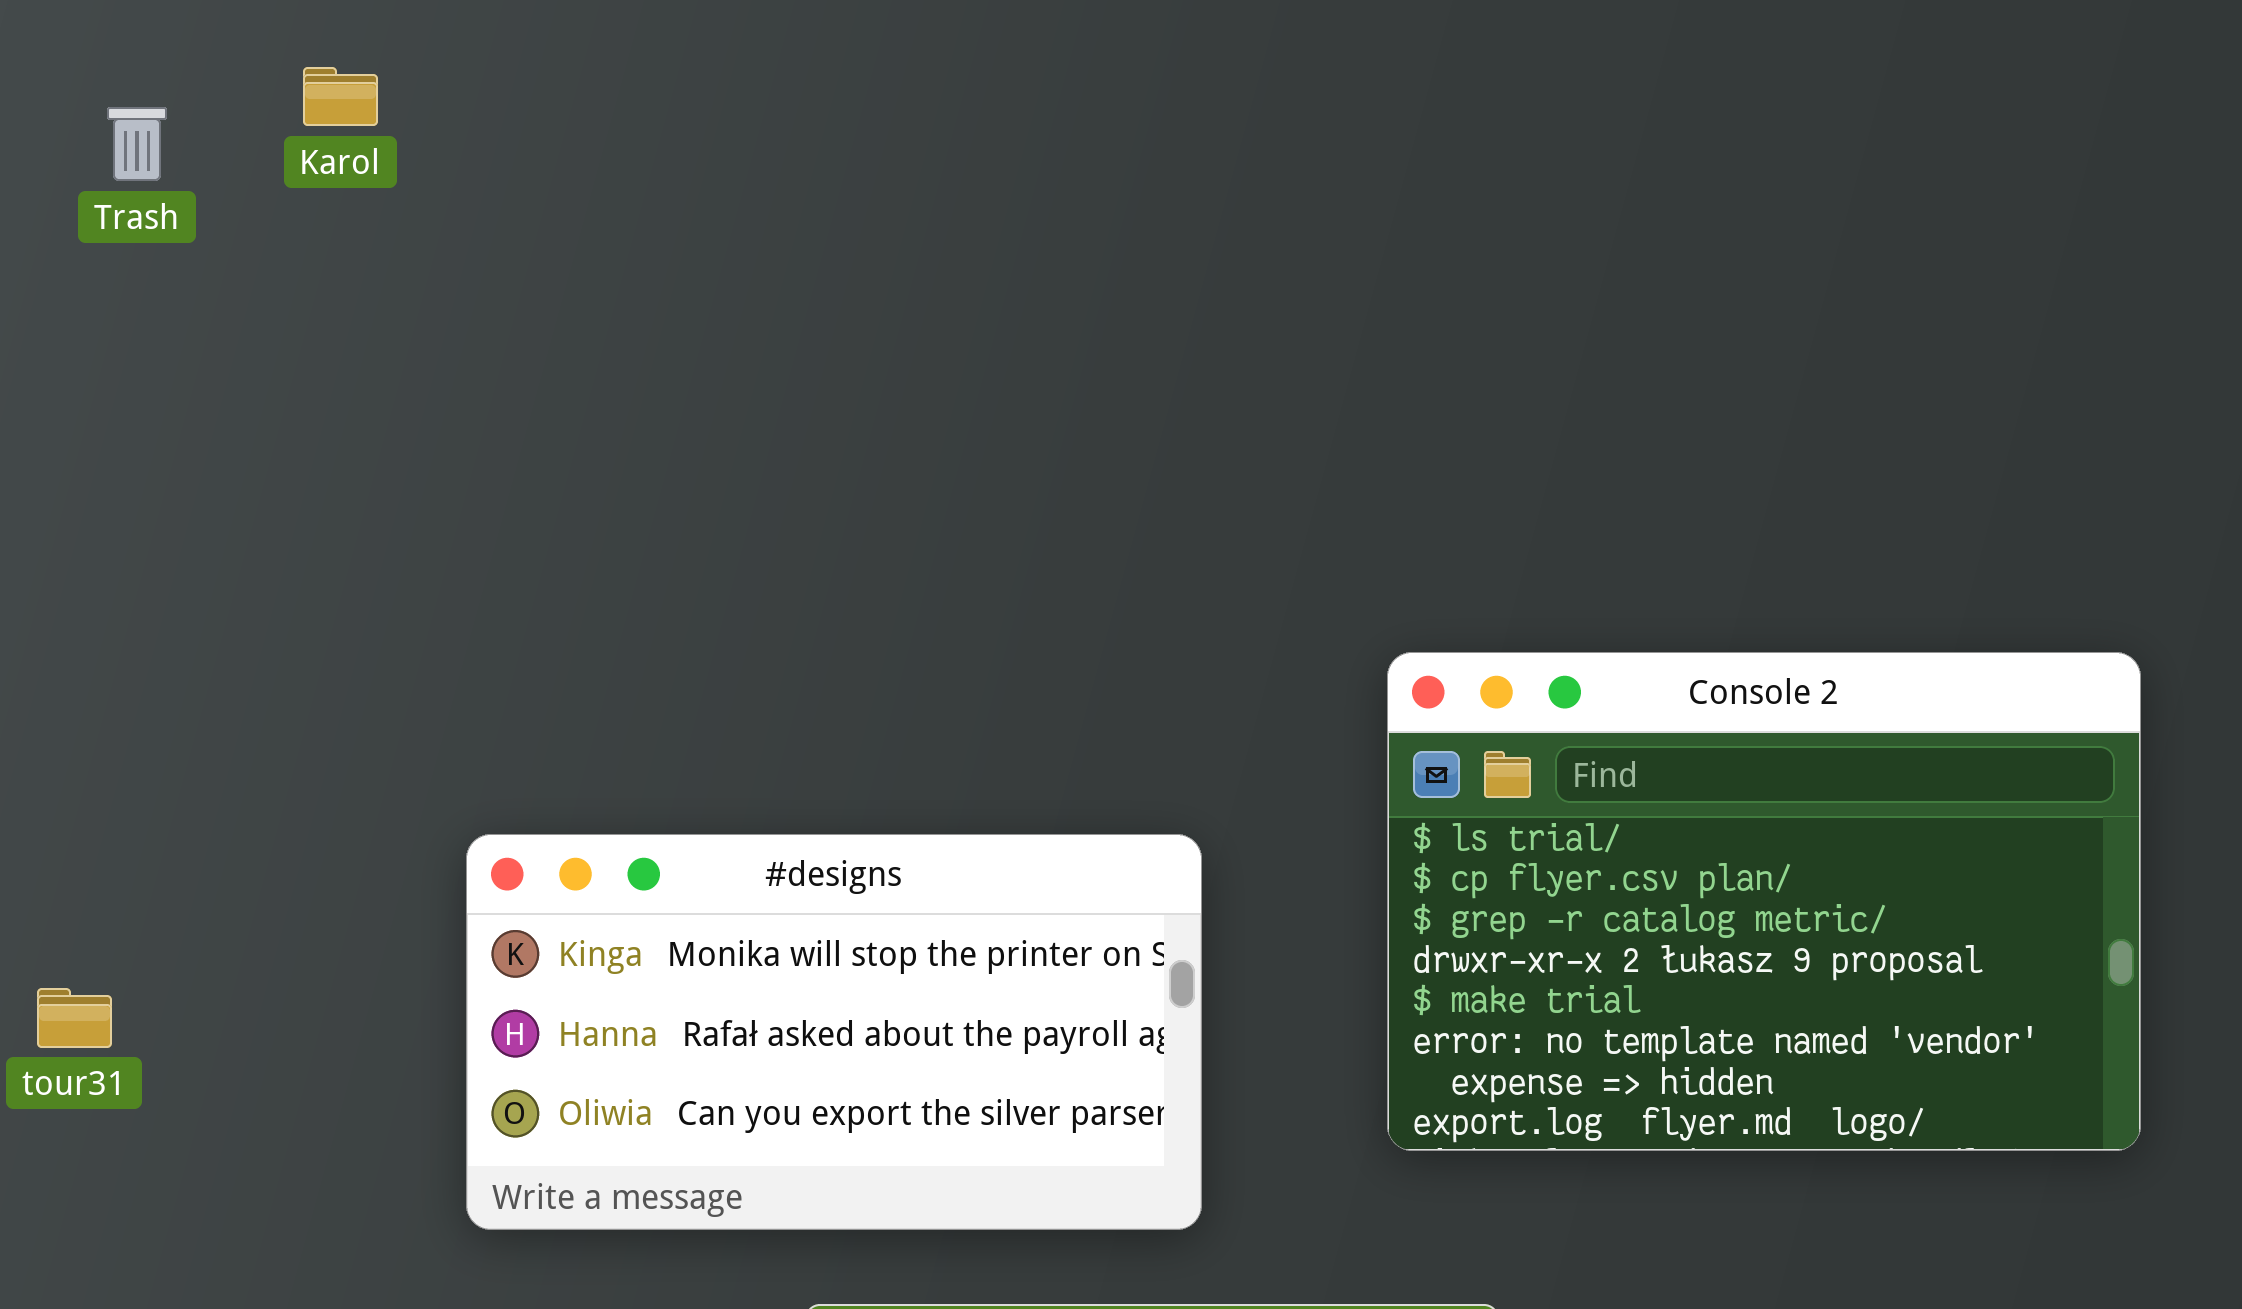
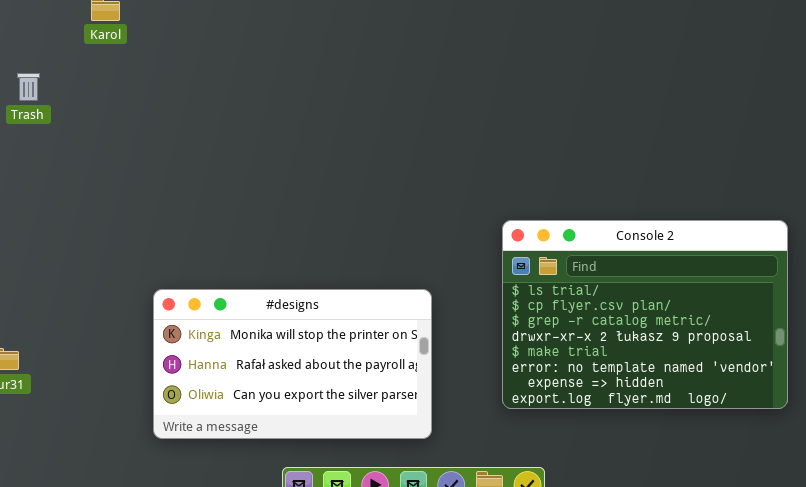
Trash: [107,107,167,181] -> [17,73,40,101], moved

